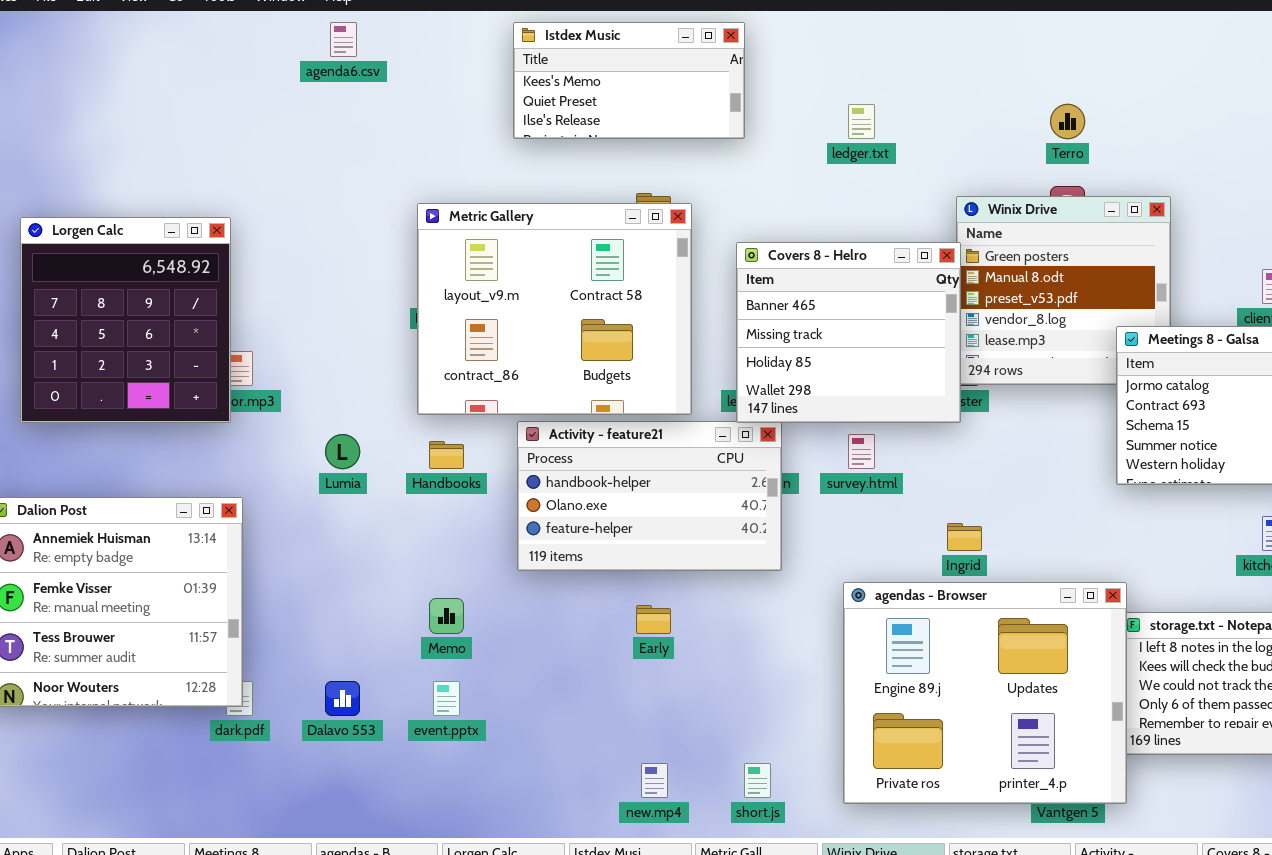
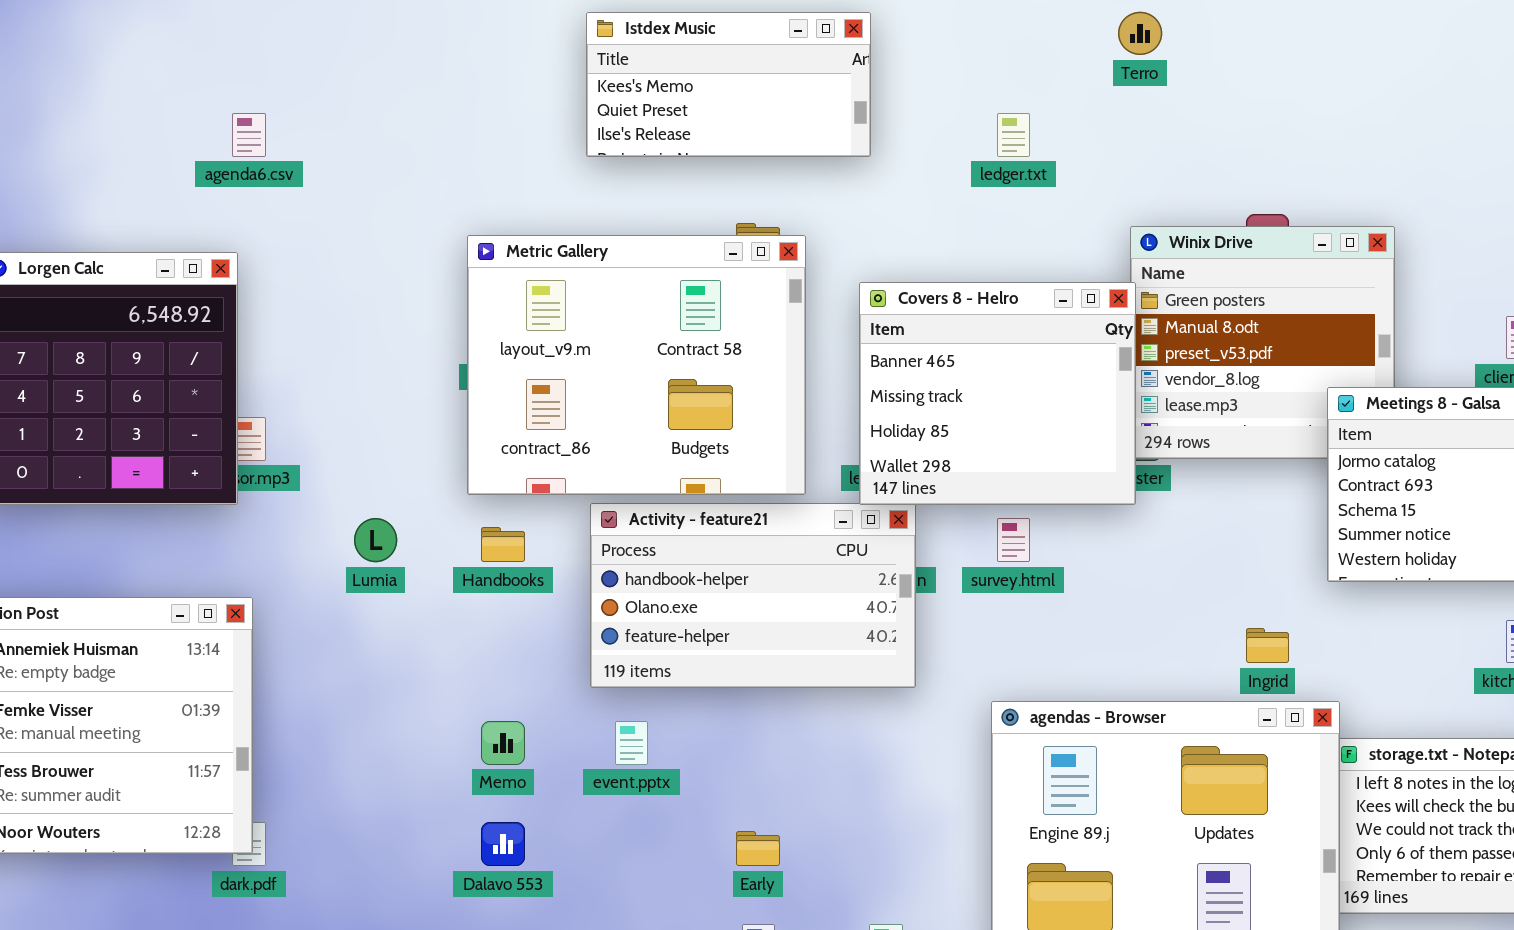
agenda6.csv: [330,22,357,57] -> [232,113,266,157], moved
Terro: [1050,104,1085,139] -> [1118,12,1162,55], moved
Ingrid: [947,523,982,551] -> [1246,628,1289,663], moved
Early: [636,605,671,634] -> [736,831,780,866], moved
Dalavo 553: [325,681,360,716] -> [481,822,525,866], moved
event.pptx: [433,681,460,716] -> [615,721,648,765], moved

